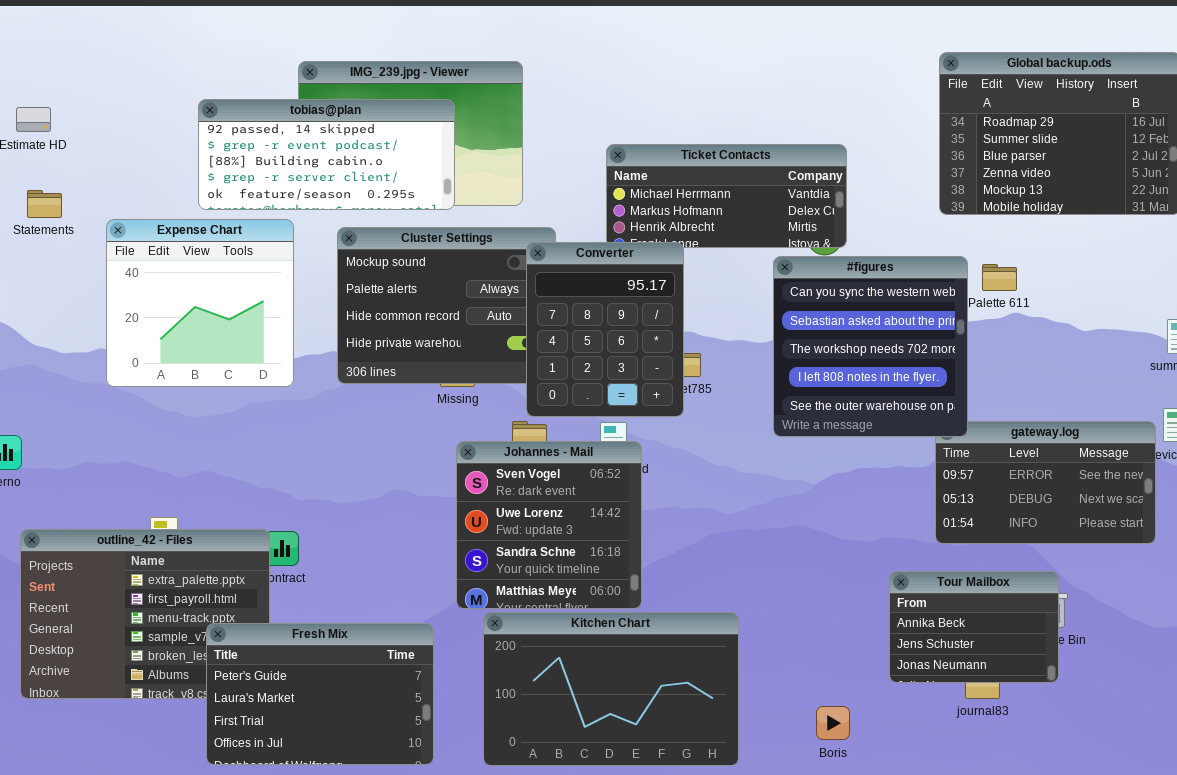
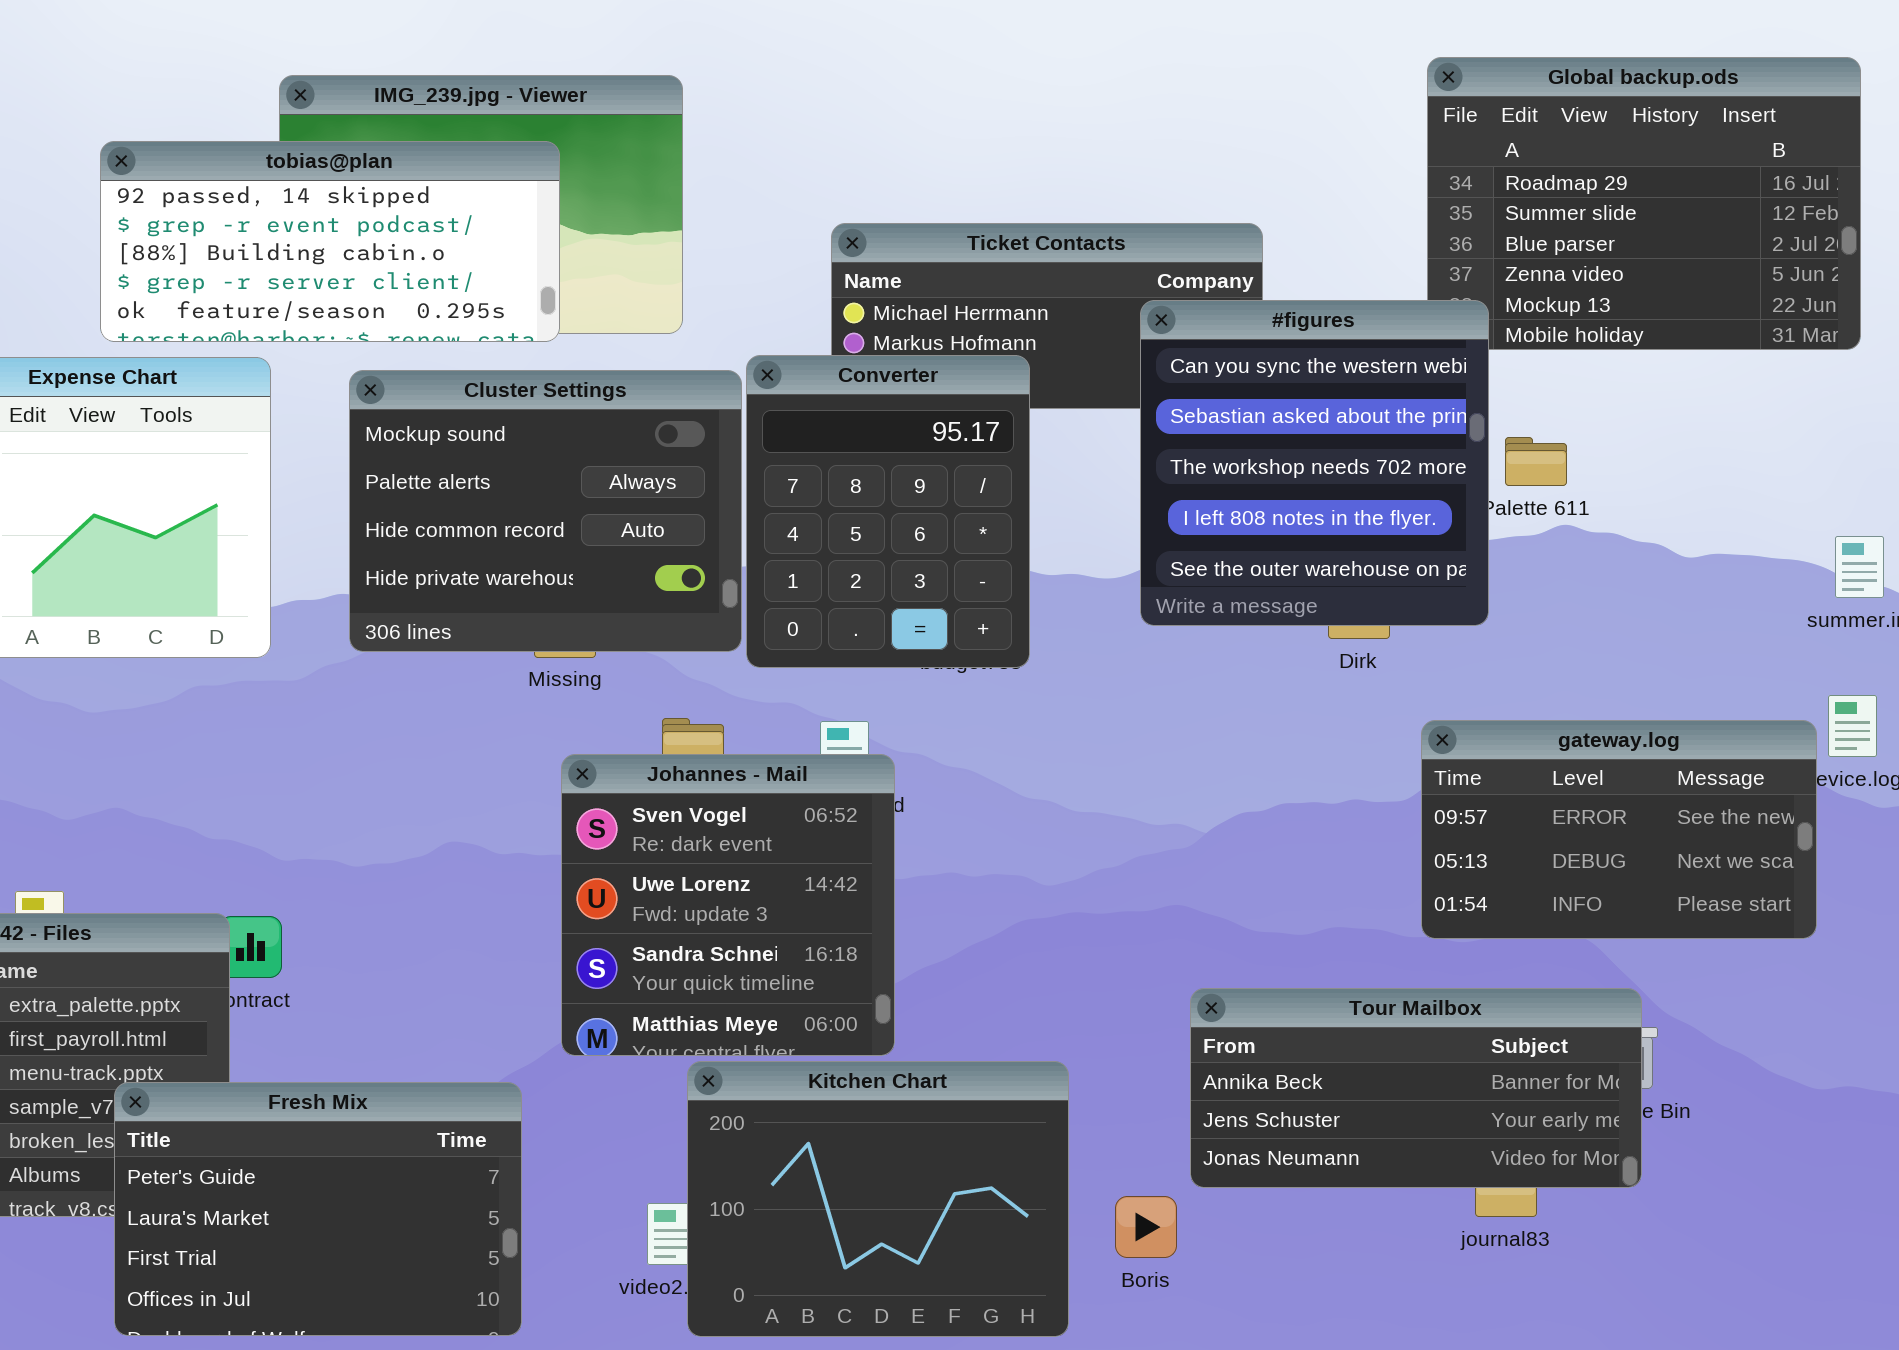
Converter: [526,242,684,417] -> [746,355,1030,668], moved
#figures: [773,256,968,437] -> [1140,300,1489,626], moved
Tour Mailbox: [889,571,1059,683] -> [1190,988,1642,1188], resized
Kitchen Chart: [483,612,739,766] -> [687,1061,1069,1337], resized
Boris: [816,706,850,740] -> [1115,1196,1177,1258], moved

